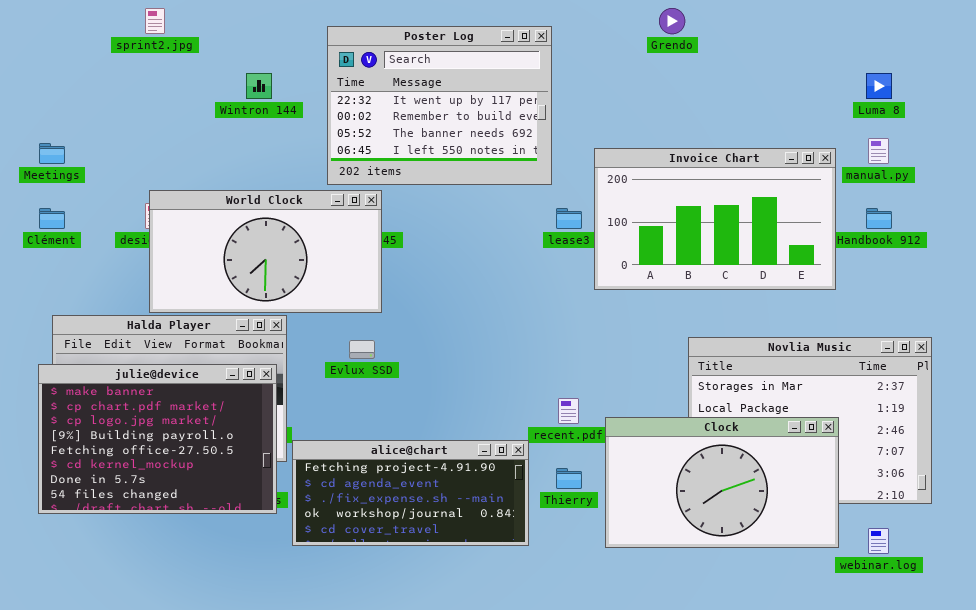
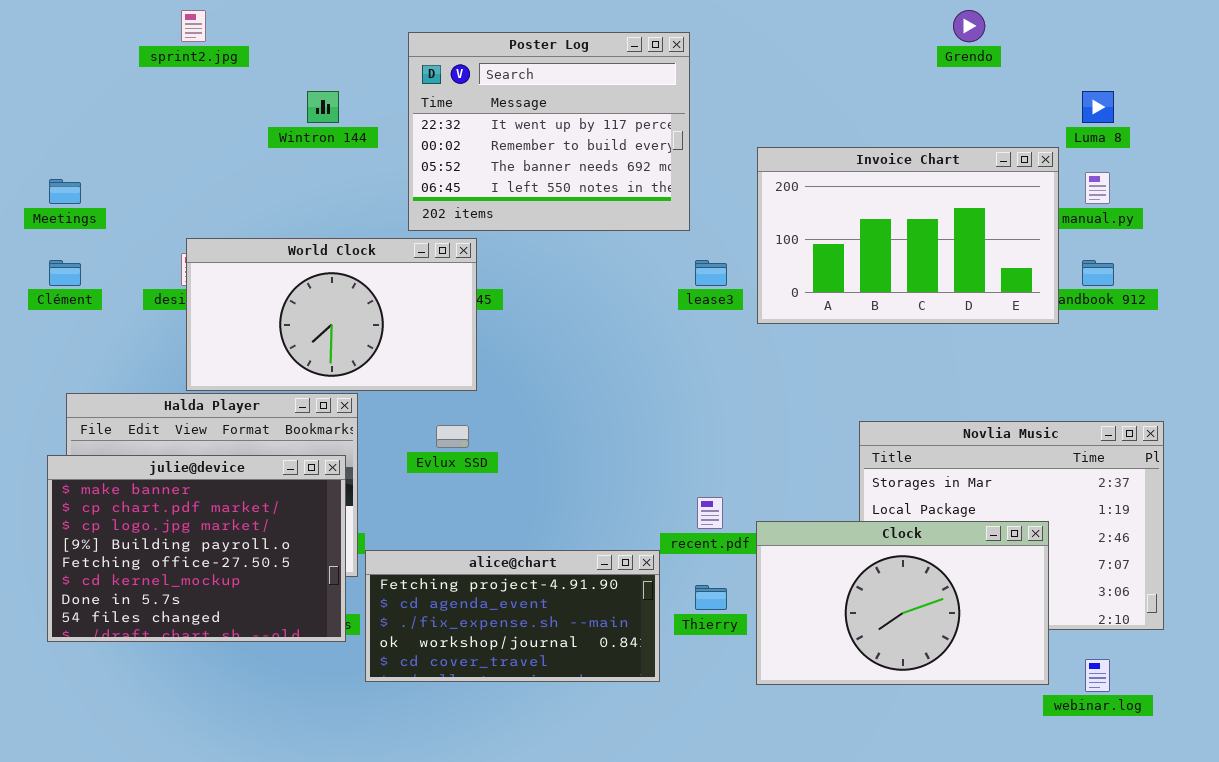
Grendo: [659,8,685,34] -> [953,10,985,42], moved
Invoice Chart: [594,148,836,290] -> [757,147,1059,324], moved

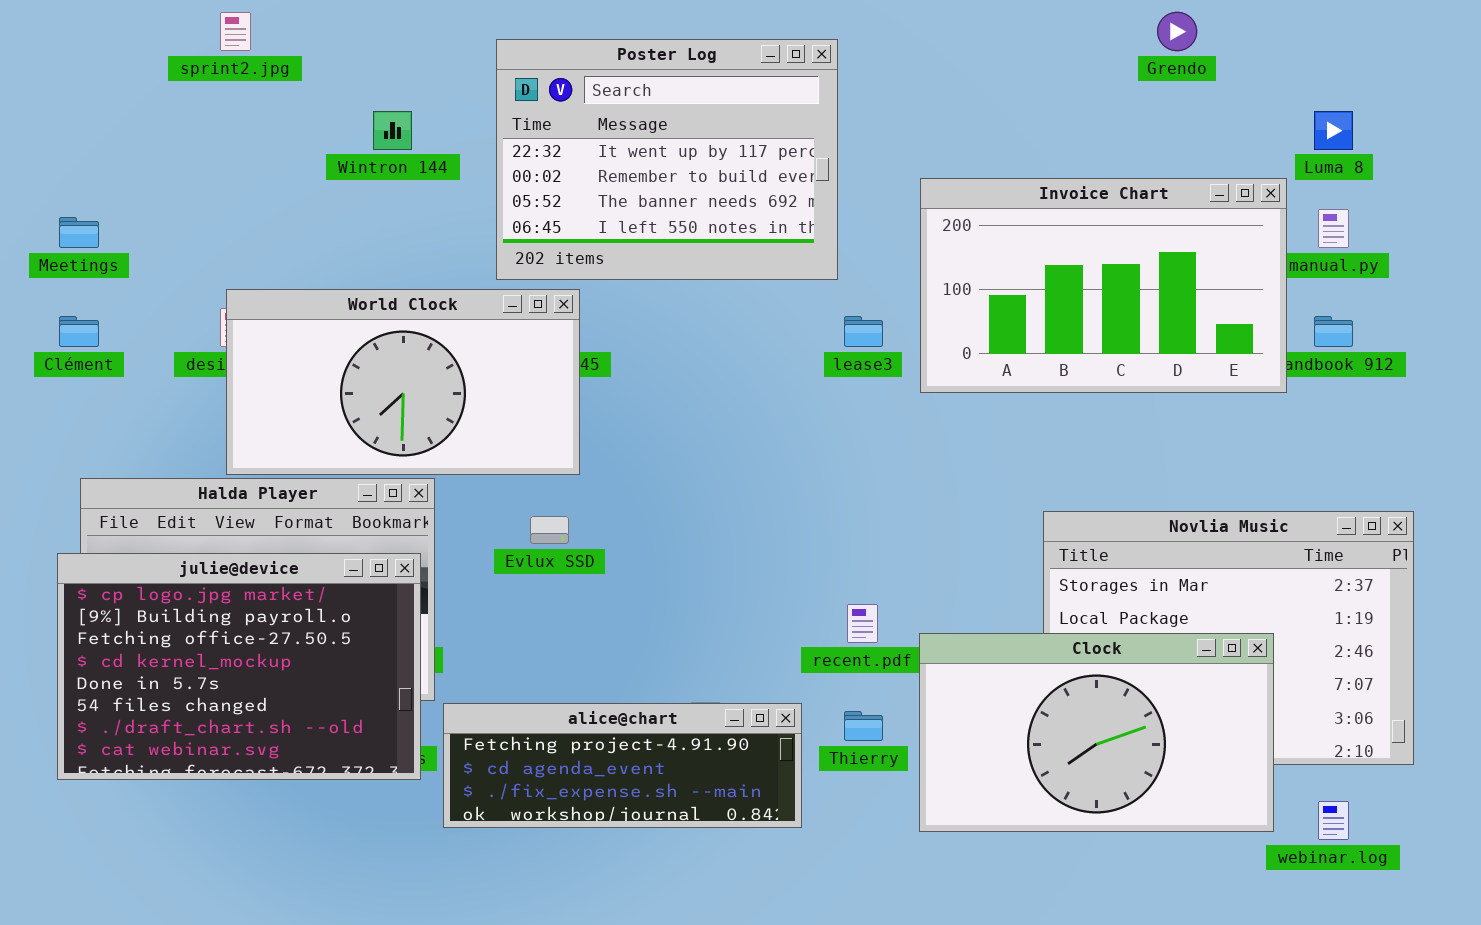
julie@device: [47,455,346,642] -> [57,553,421,780], scrolled down 2 rows
alice@chart: [365,550,660,682] -> [443,703,802,828], resized

